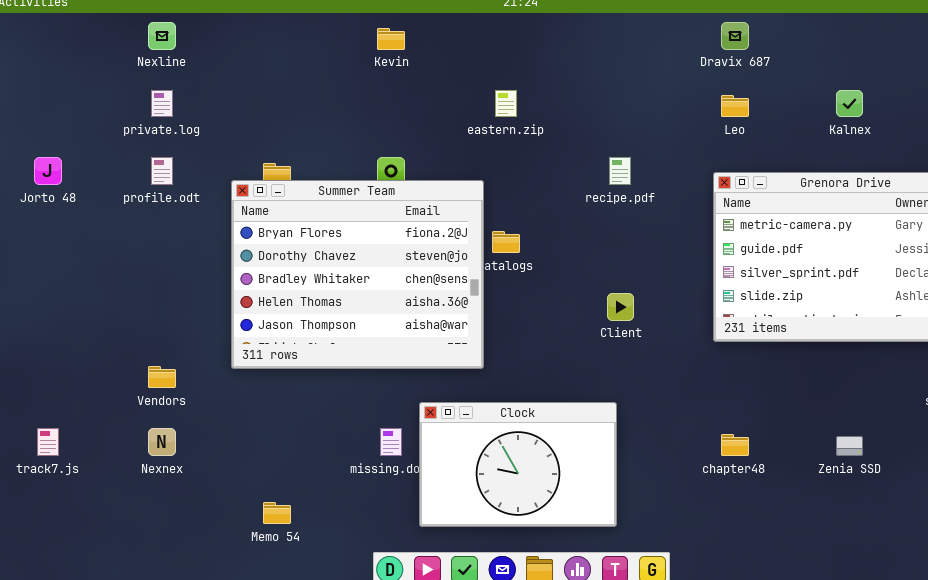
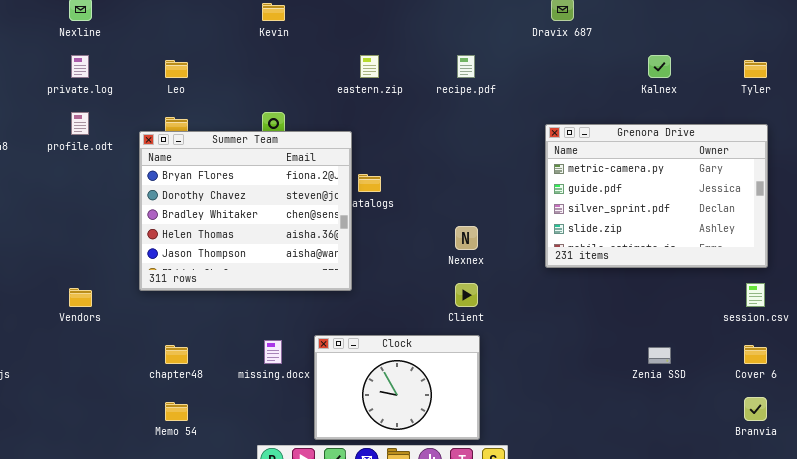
Leo: [721,95,749,117] -> [165,60,188,78], moved
recipe.pdf: [609,157,631,185] -> [457,55,475,78], moved
Client: [607,293,634,321] -> [455,283,478,307], moved
Clock: [419,402,617,527] -> [314,335,480,440], moved
Nexnex: [148,428,176,456] -> [455,226,478,250], moved
chapter48: [721,434,749,456] -> [165,345,188,364], moved

